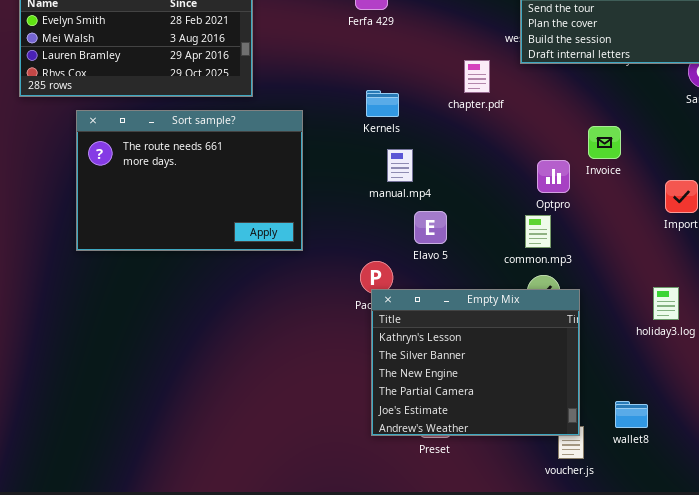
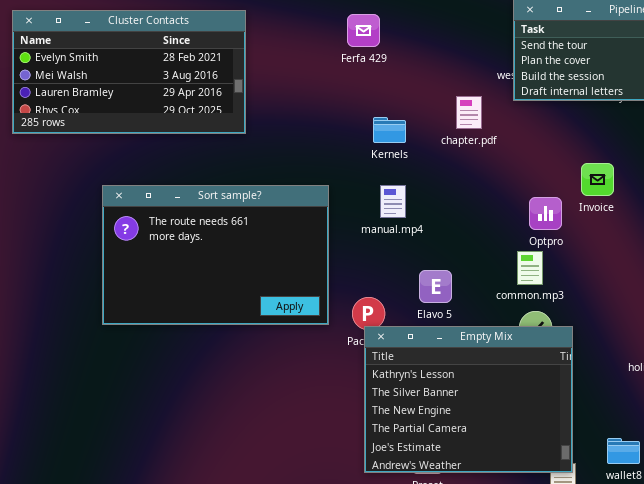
Kernels: [366,90,399,117] -> [373,117,406,143], moved
Sort sample?: [76,110,303,251] -> [102,185,329,325], moved
Elavo 5: [414,211,447,244] -> [419,270,452,303], moved

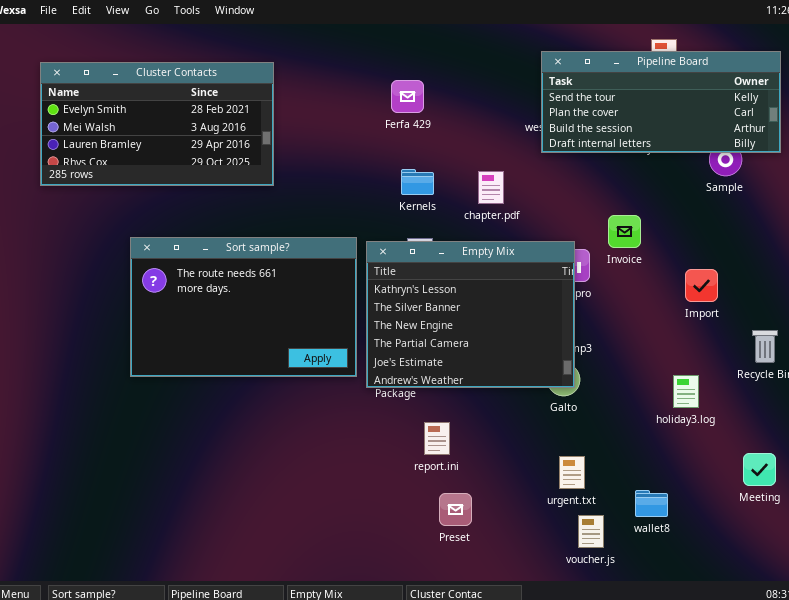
Ferfa 429: [347,14,380,47] -> [391,80,424,113], moved
chapter.pdf: [456,96,482,129] -> [478,171,504,204], moved
Empty Mix: [364,326,573,473] -> [366,241,575,388], moved

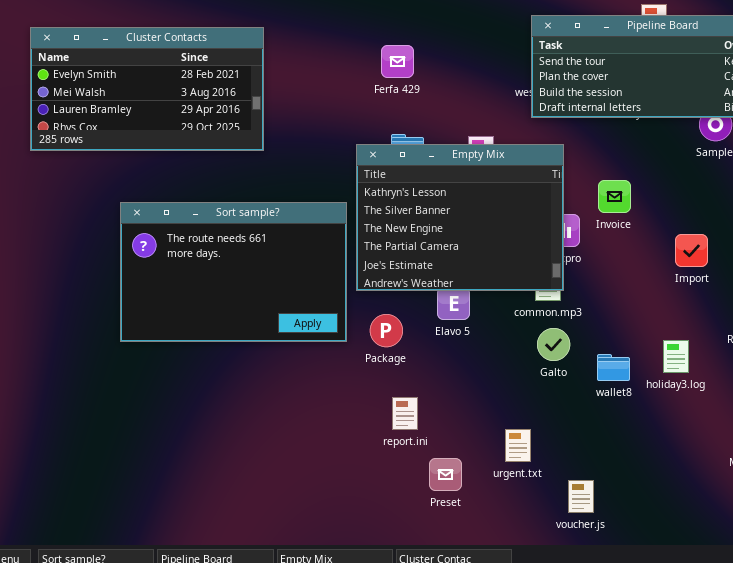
Empty Mix: [366,241,575,388] -> [356,144,564,291], moved
report.ini: [424,422,450,455] -> [392,397,418,430], moved
urgent.txt: [559,456,585,489] -> [505,429,531,462], moved
wallet8: [635,490,668,517] -> [597,354,630,381], moved

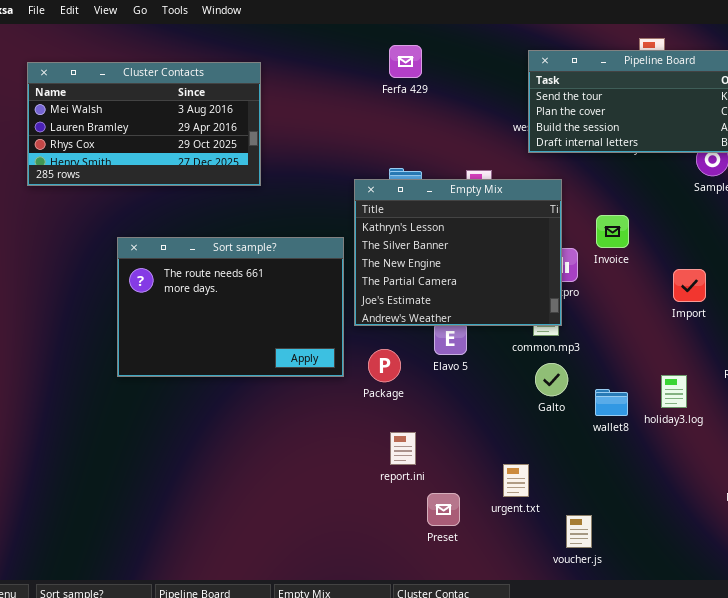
Cluster Contacts: [30,27,264,151] -> [27,62,261,186], scrolled down 1 row
Ferfa 429: [381,45,414,78] -> [389,45,422,78], moved

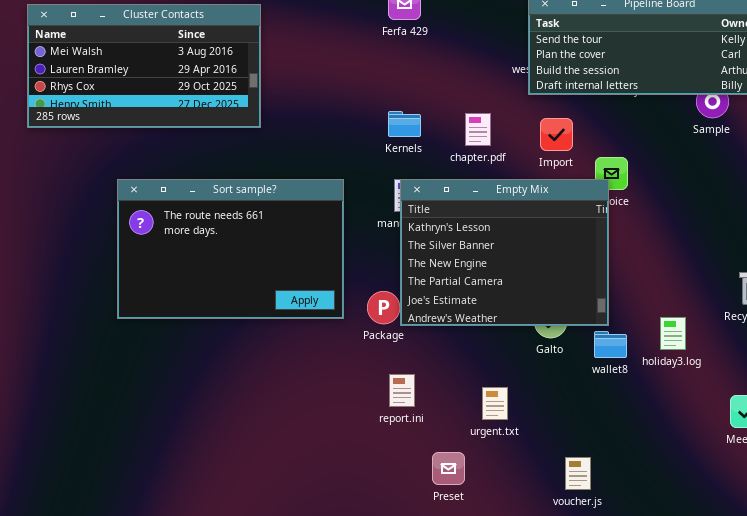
Empty Mix: [354,179,562,326] -> [400,179,609,326], moved
Import: [673,269,706,302] -> [540,118,573,151], moved
urgent.txt: [503,464,529,497] -> [482,387,508,420], moved
Preset: [427,493,460,526] -> [432,452,465,485], moved

